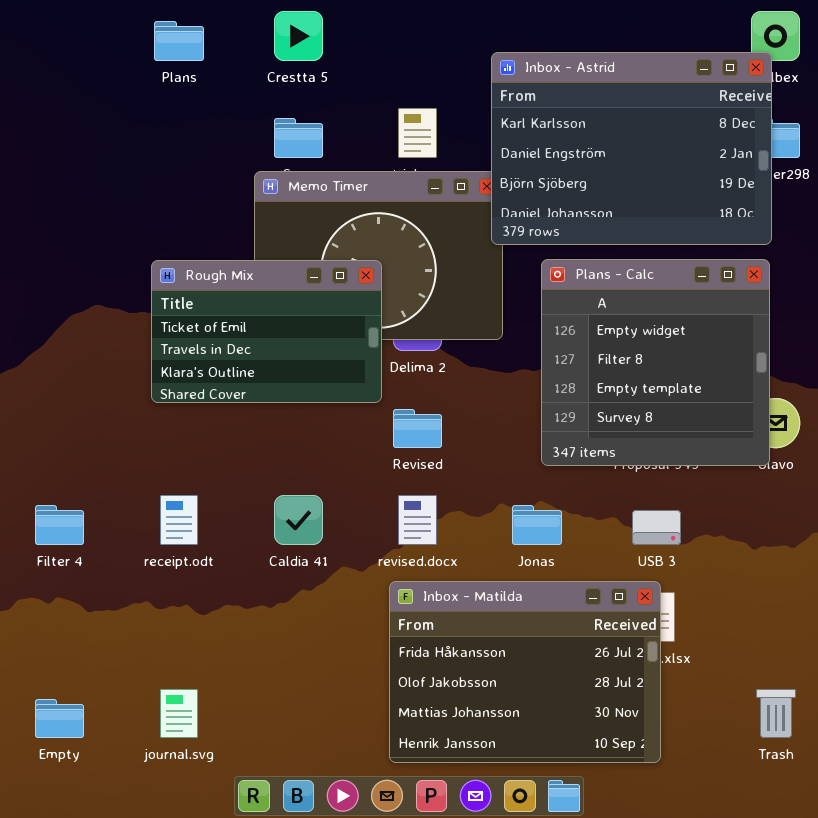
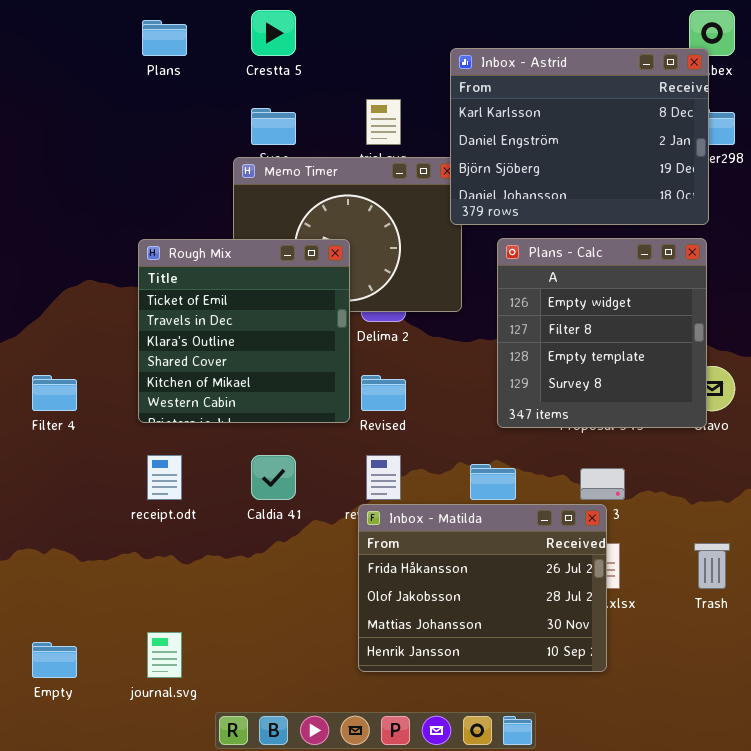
Rough Mix: [151,260,382,403] -> [138,239,350,423], resized
Filter 4: [35,505,84,545] -> [32,375,77,411], moved
Inbox - Matilda: [389,581,661,763] -> [358,504,607,672], moved
Trash: [756,689,796,738] -> [694,543,730,589], moved

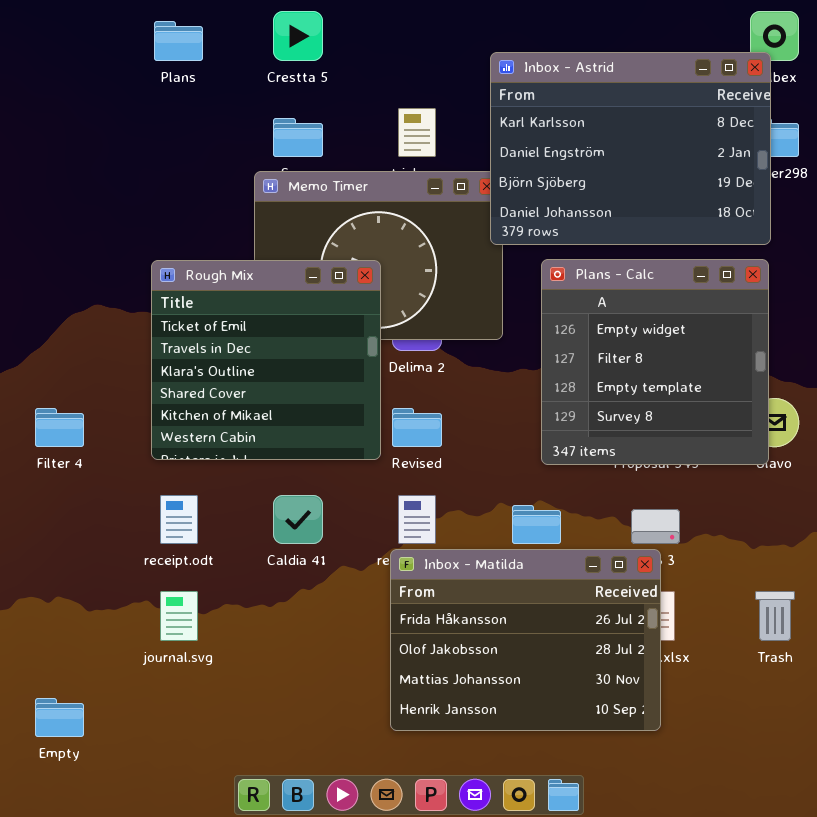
journal.svg: [147,632,182,678] -> [160,591,198,641], moved

